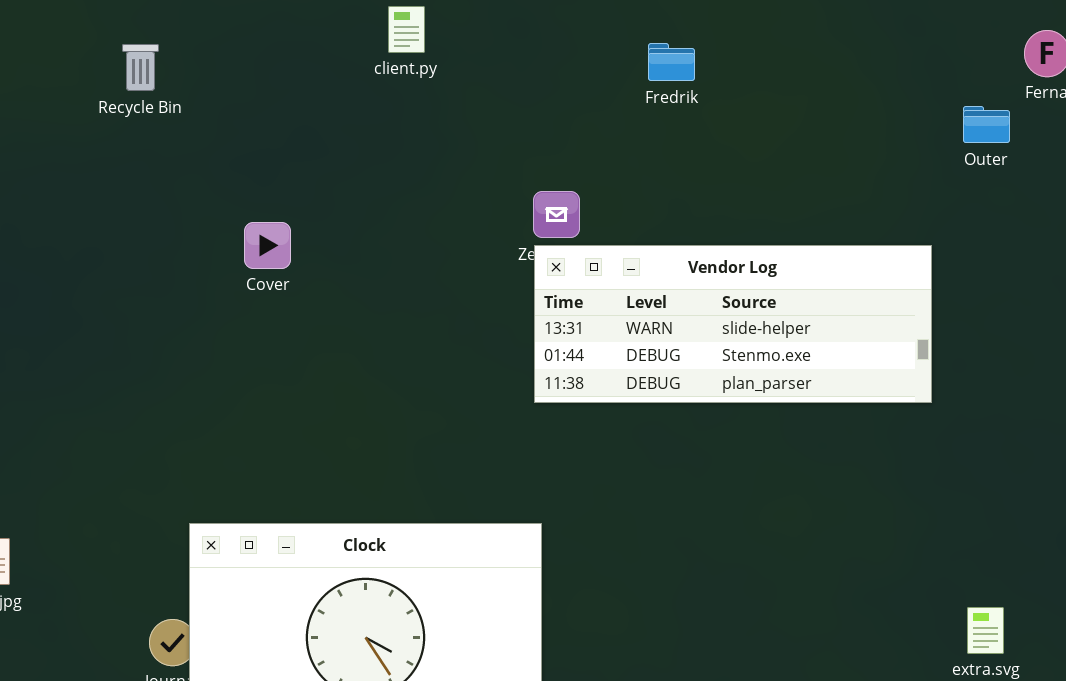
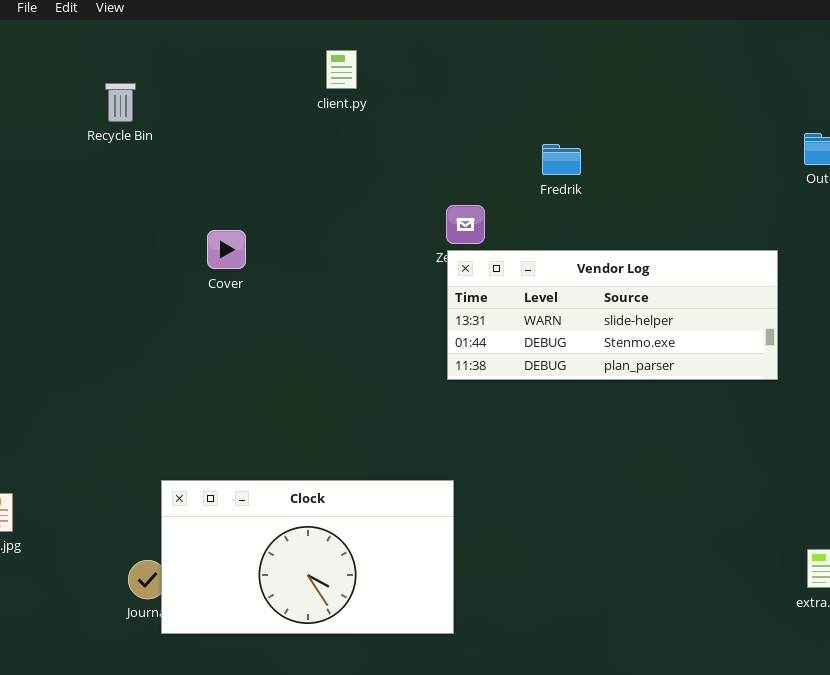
Fredrik: [648,43,695,81] -> [542,144,581,175], moved

